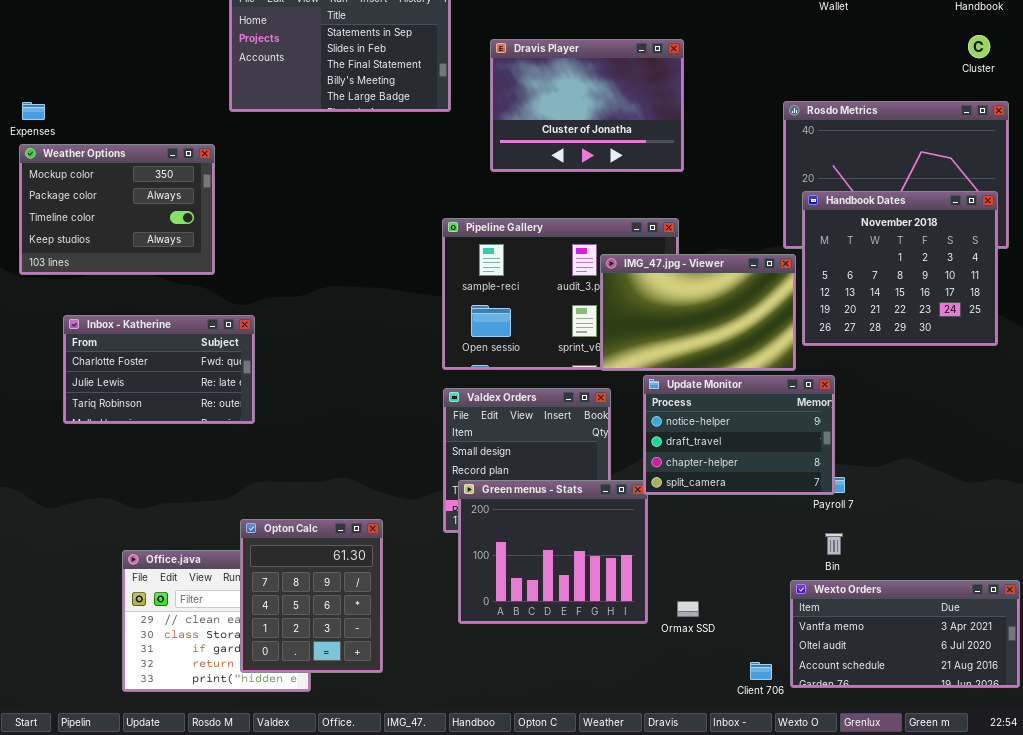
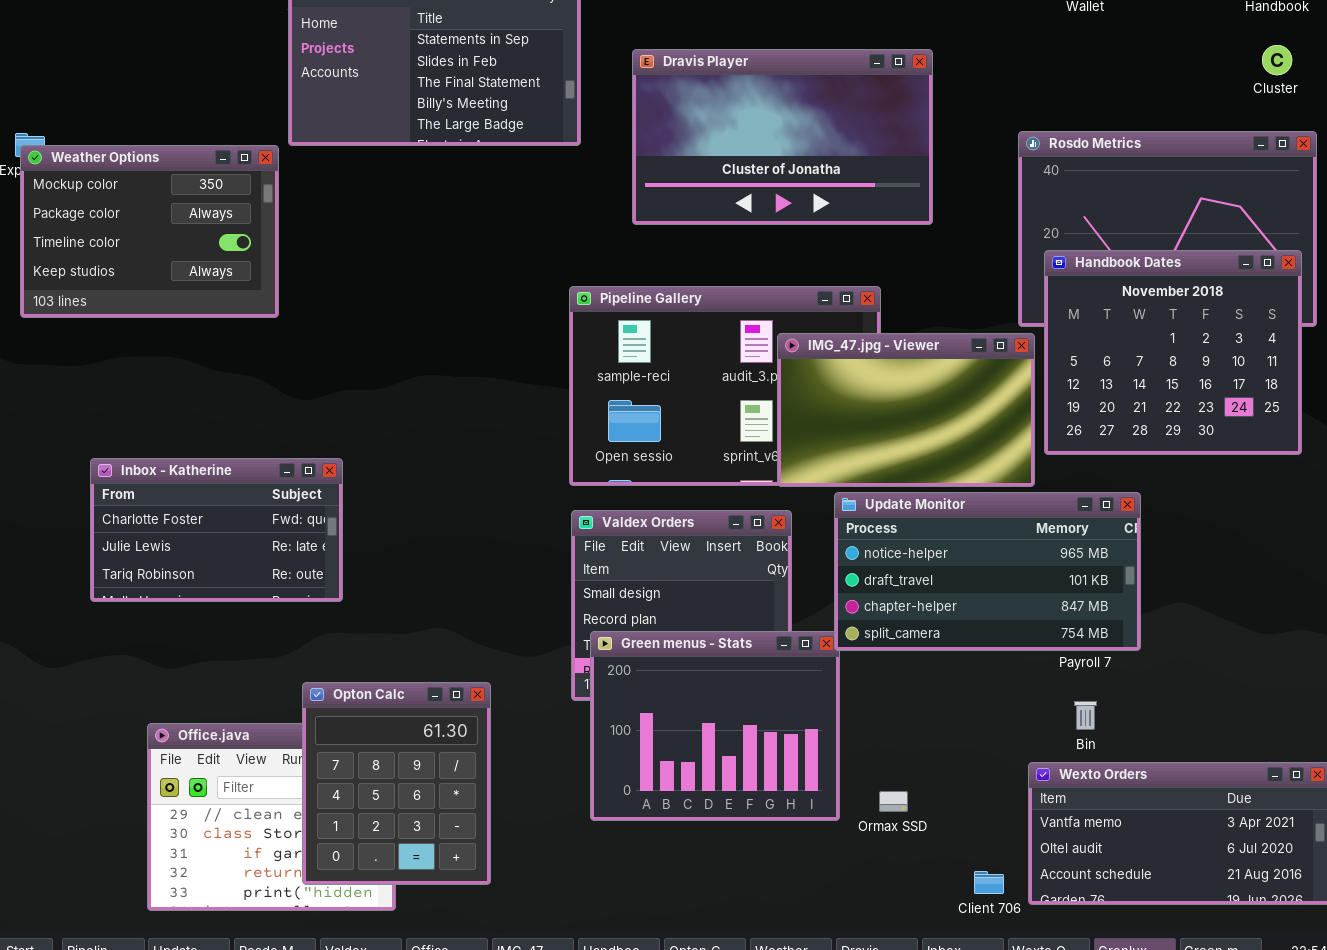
Dravis Player: [490,39,684,172] -> [632,49,933,225], resized
Weather Options: [19,144,215,275] -> [20,145,279,318], moved
Inbox - Katherine: [63,315,255,424] -> [90,458,343,602], moved
Update Monitor: [643,375,835,495] -> [834,492,1141,651], resized

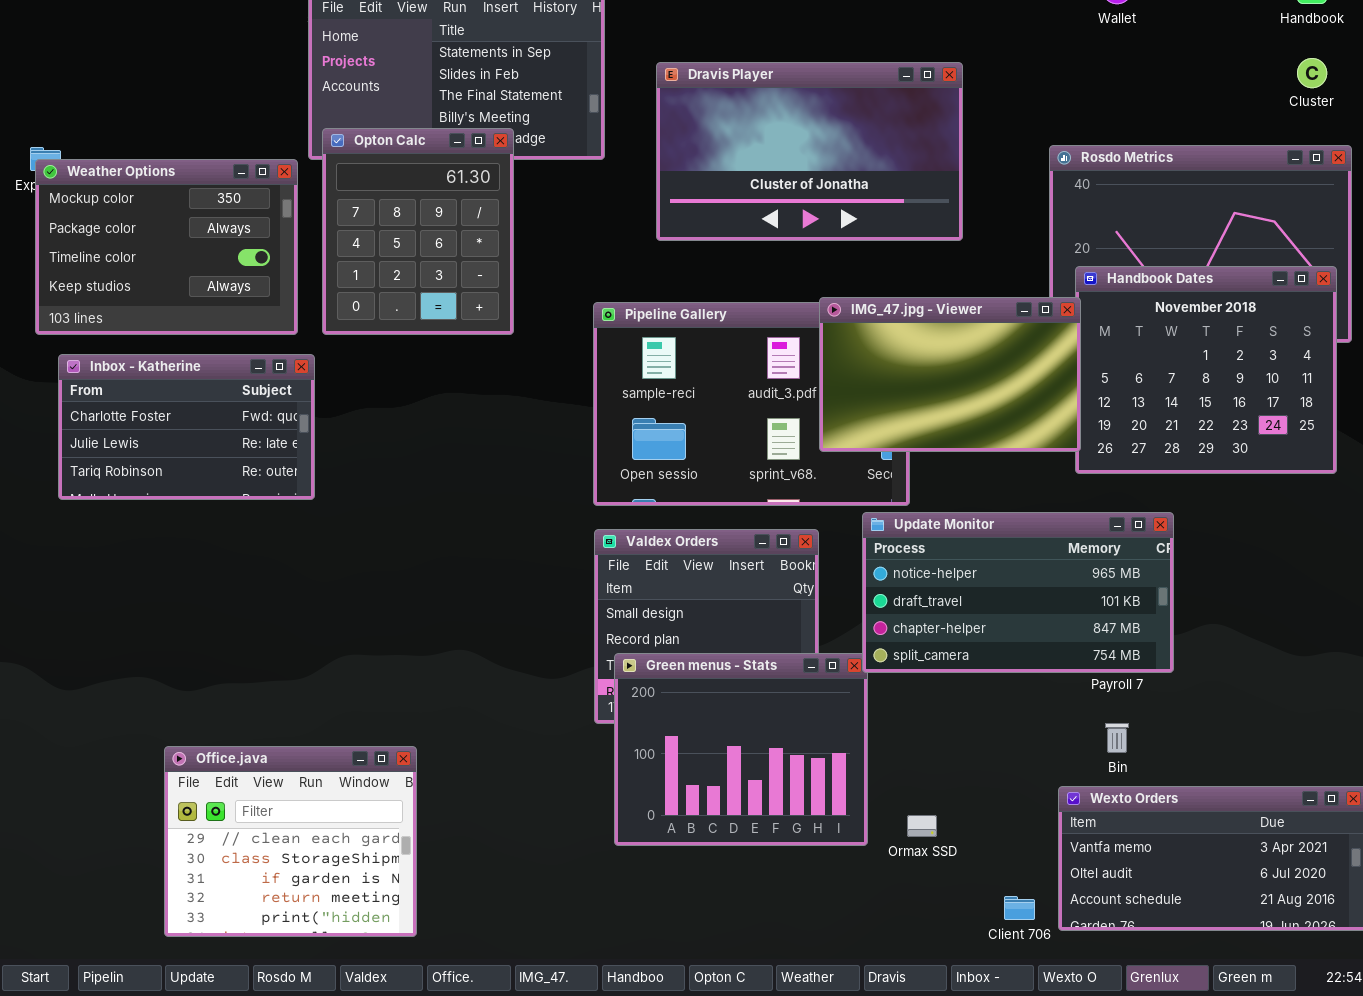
IMG_47.jpg - Viewer: [777,333,1035,487] -> [819,297,1081,452], moved
Inbox - Katherine: [90,458,343,602] -> [58,354,315,500], moved
Opton Calc: [302,682,491,885] -> [322,128,514,335], moved

